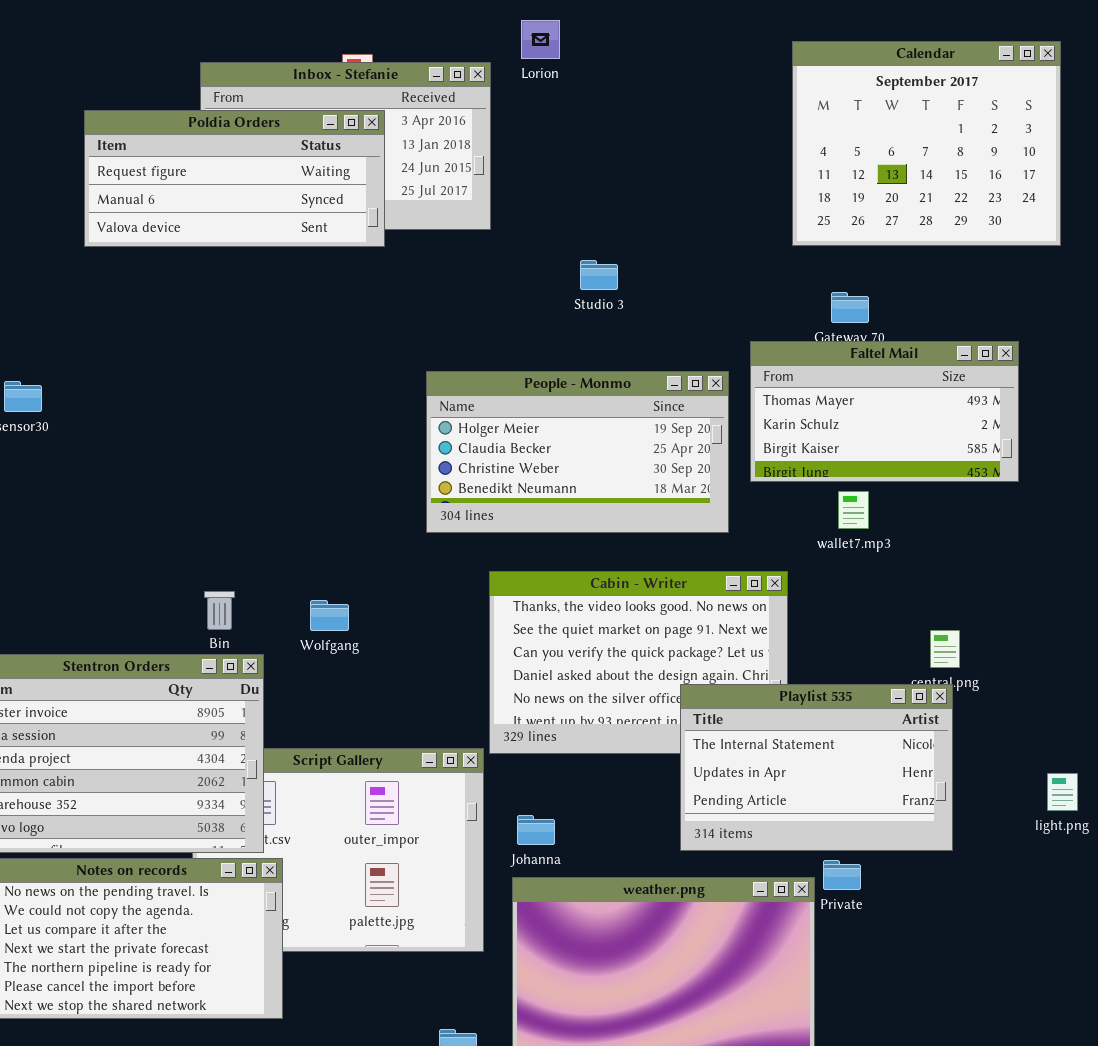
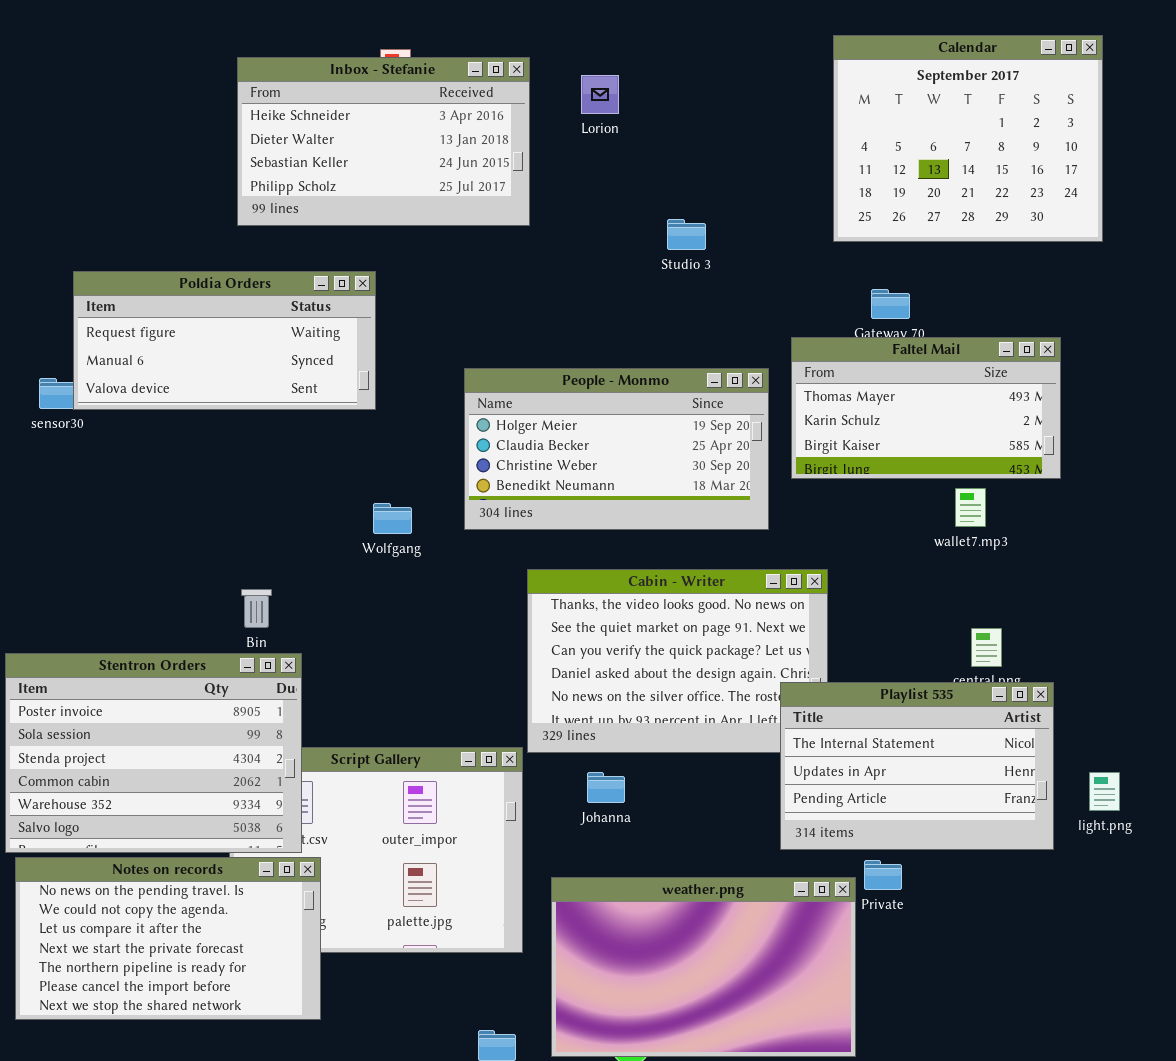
Lorion: [521,20,560,59] -> [581,75,619,114], moved
Poldia Orders: [84,110,385,247] -> [73,271,376,410], moved
Studio 3: [580,260,618,290] -> [667,219,706,250], moved
wallet7.mp3: [838,491,869,529] -> [955,488,986,527], moved
Wolfgang: [310,600,349,631] -> [373,503,412,534], moved
Playlist 535: [680,684,953,851] -> [780,682,1054,850], moved
Johanna: [517,815,555,845] -> [587,772,625,803], moved

